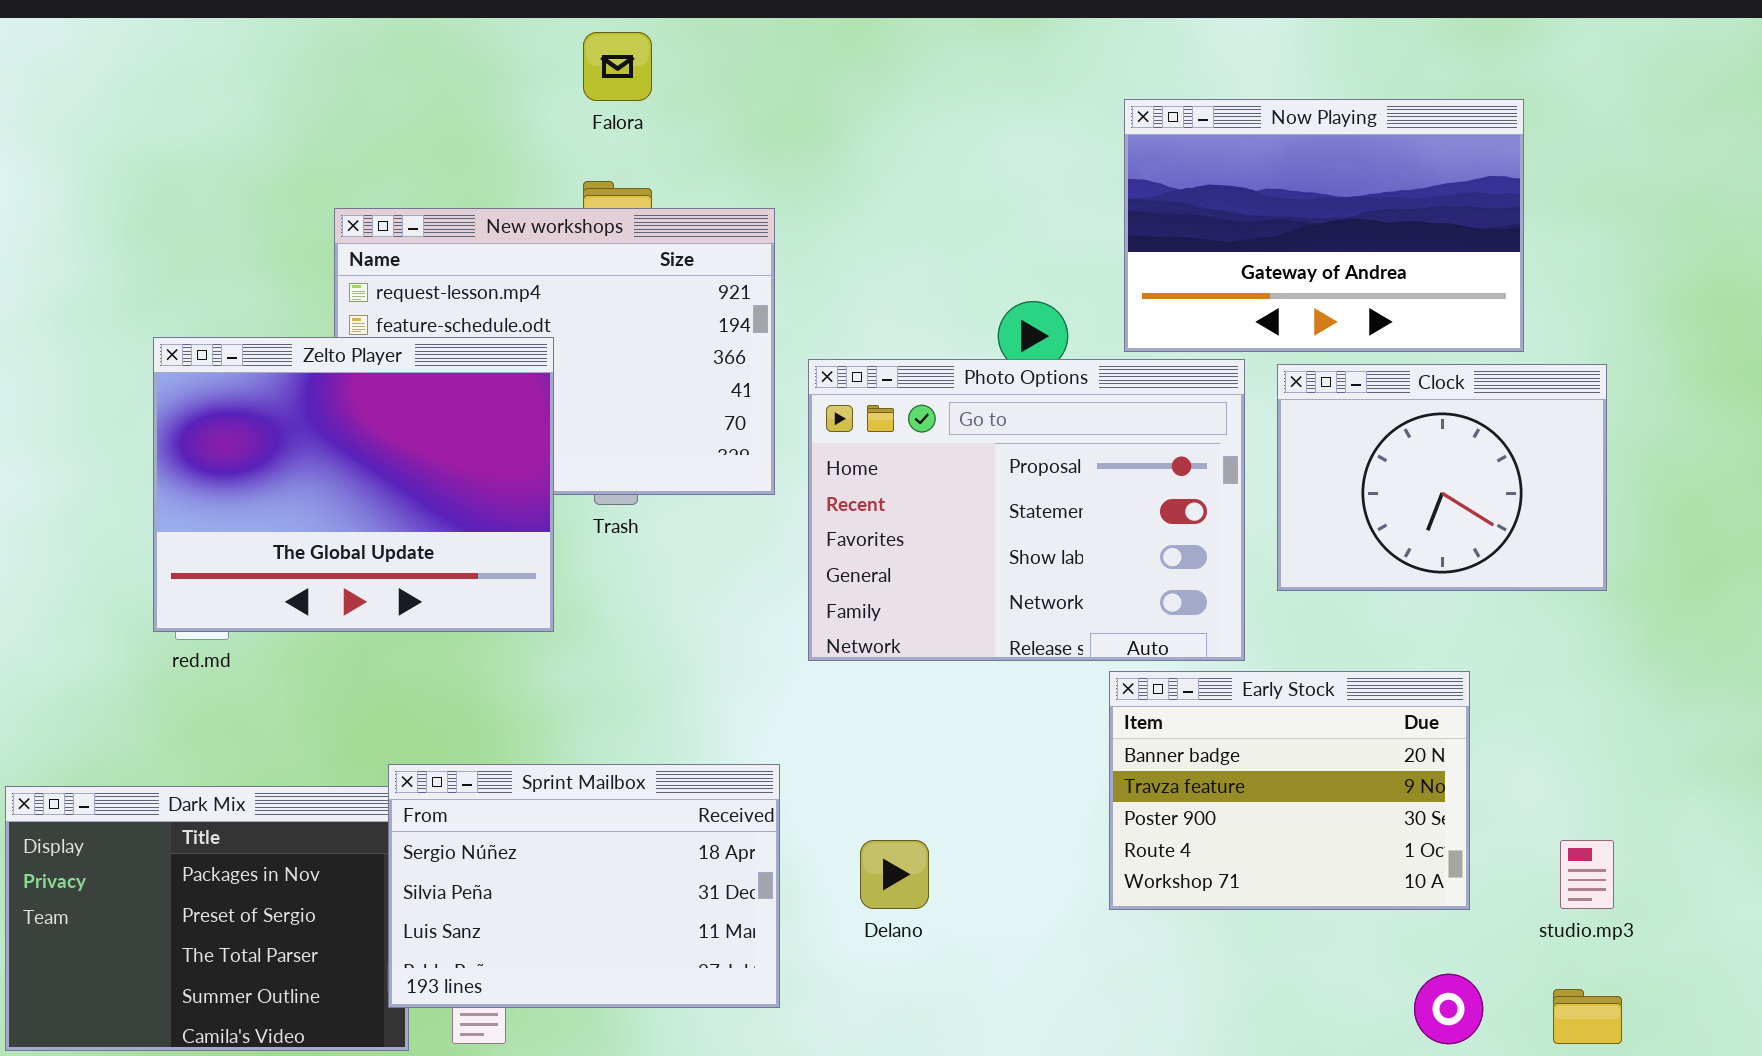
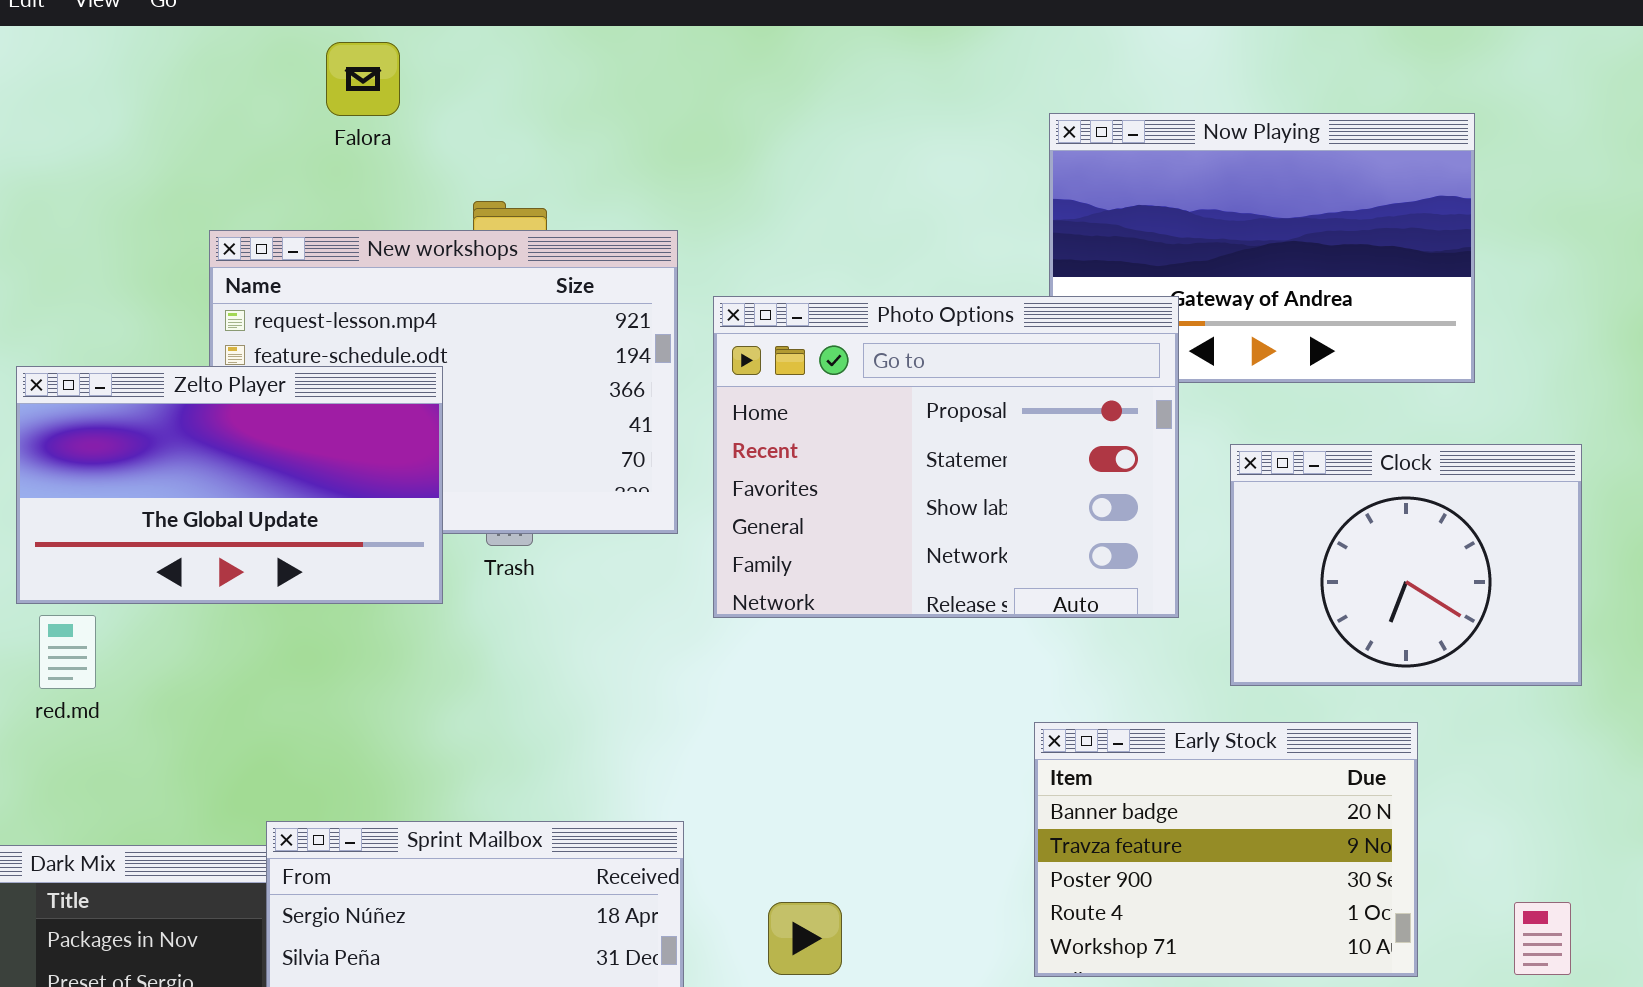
Falora: [583,32,652,101] -> [326,42,400,116], moved
Zelto Player: [153,337,554,632] -> [16,366,443,604], resized
Photo Options: [808,359,1245,661] -> [713,296,1179,618], moved
Clock: [1277,364,1607,591] -> [1230,444,1582,686], moved

